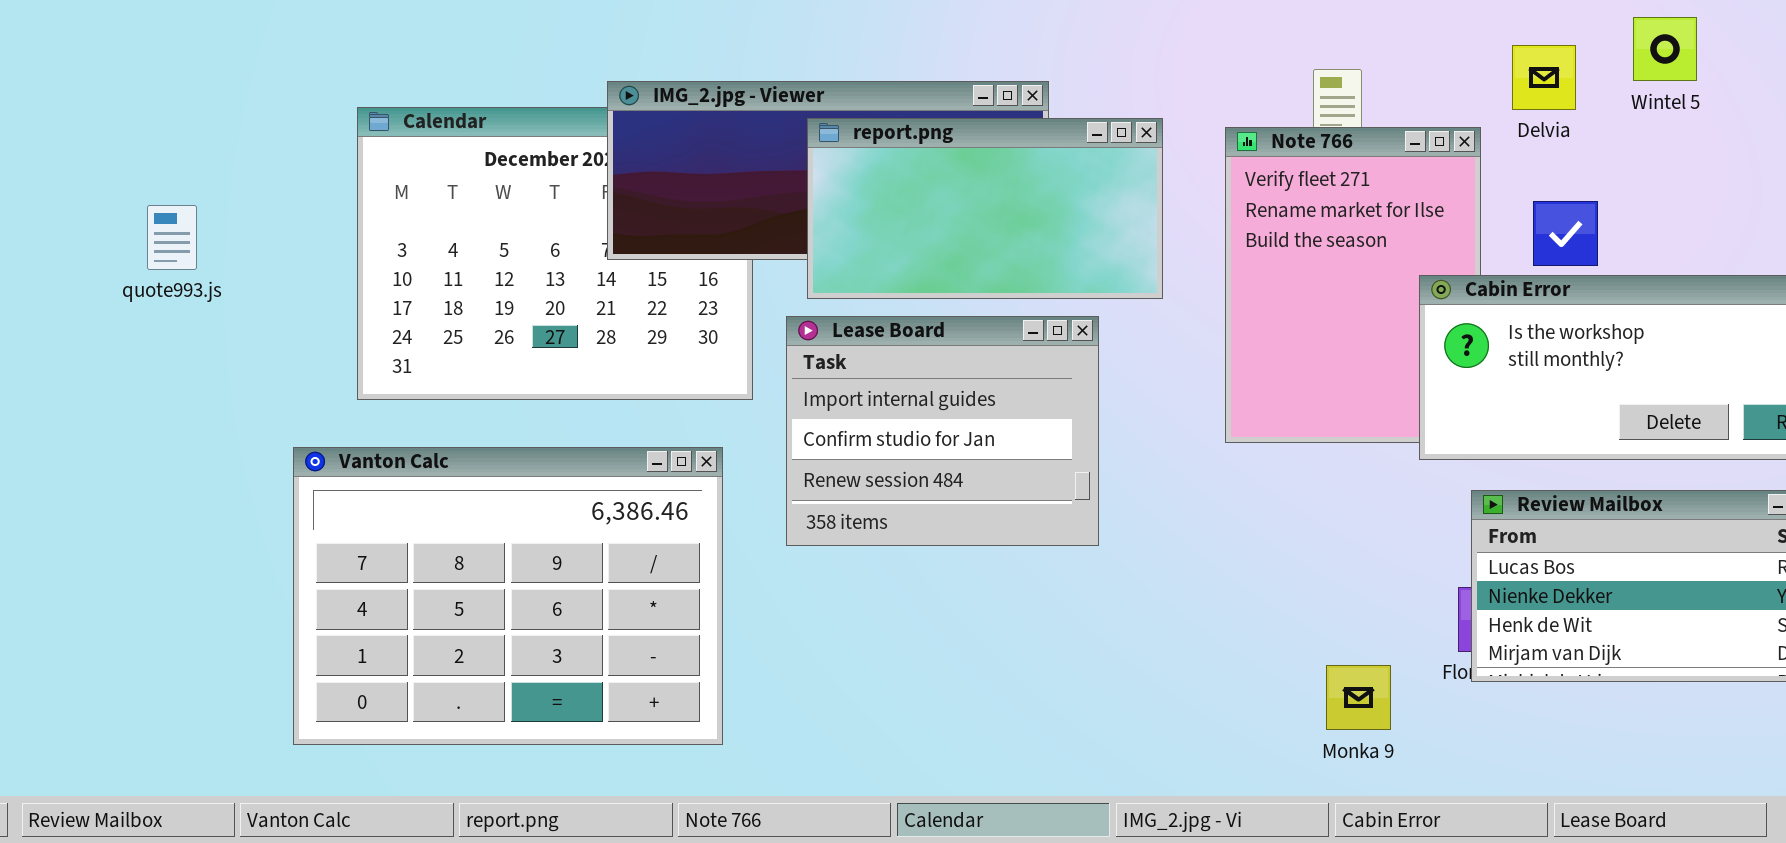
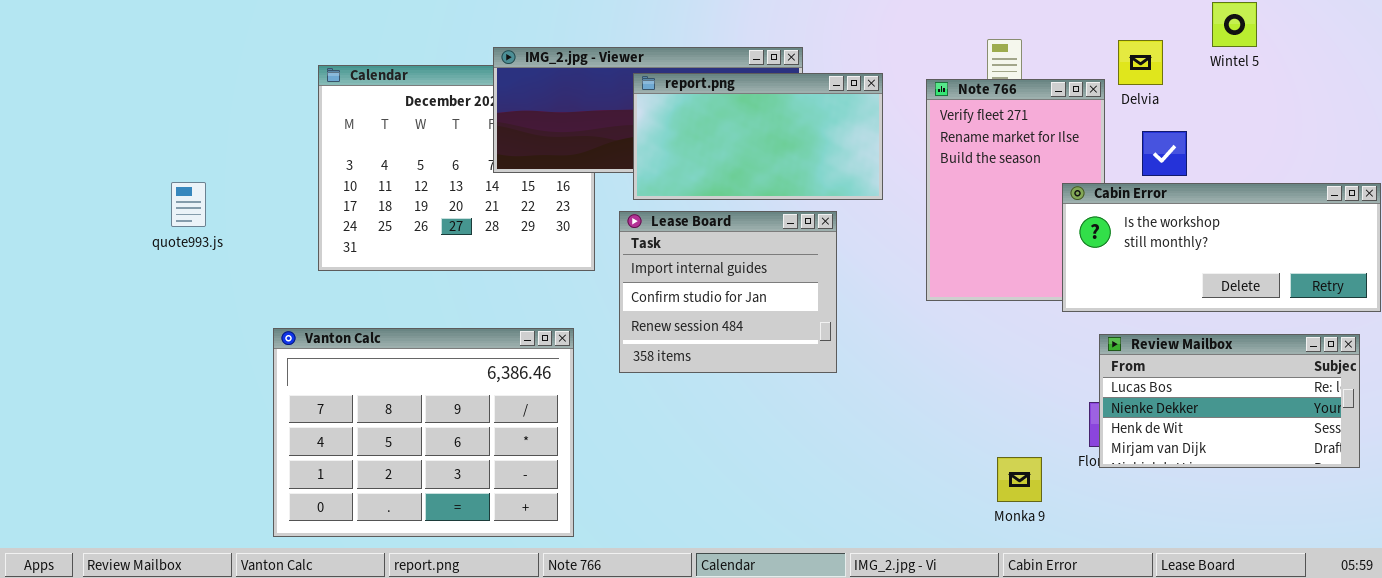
Delvia: [1512,45,1576,110] -> [1118,40,1163,85], moved
quote993.js: [147,205,197,270] -> [171,182,206,227], moved
Vanton Calc: [293,447,723,745] -> [273,328,574,537], moved

